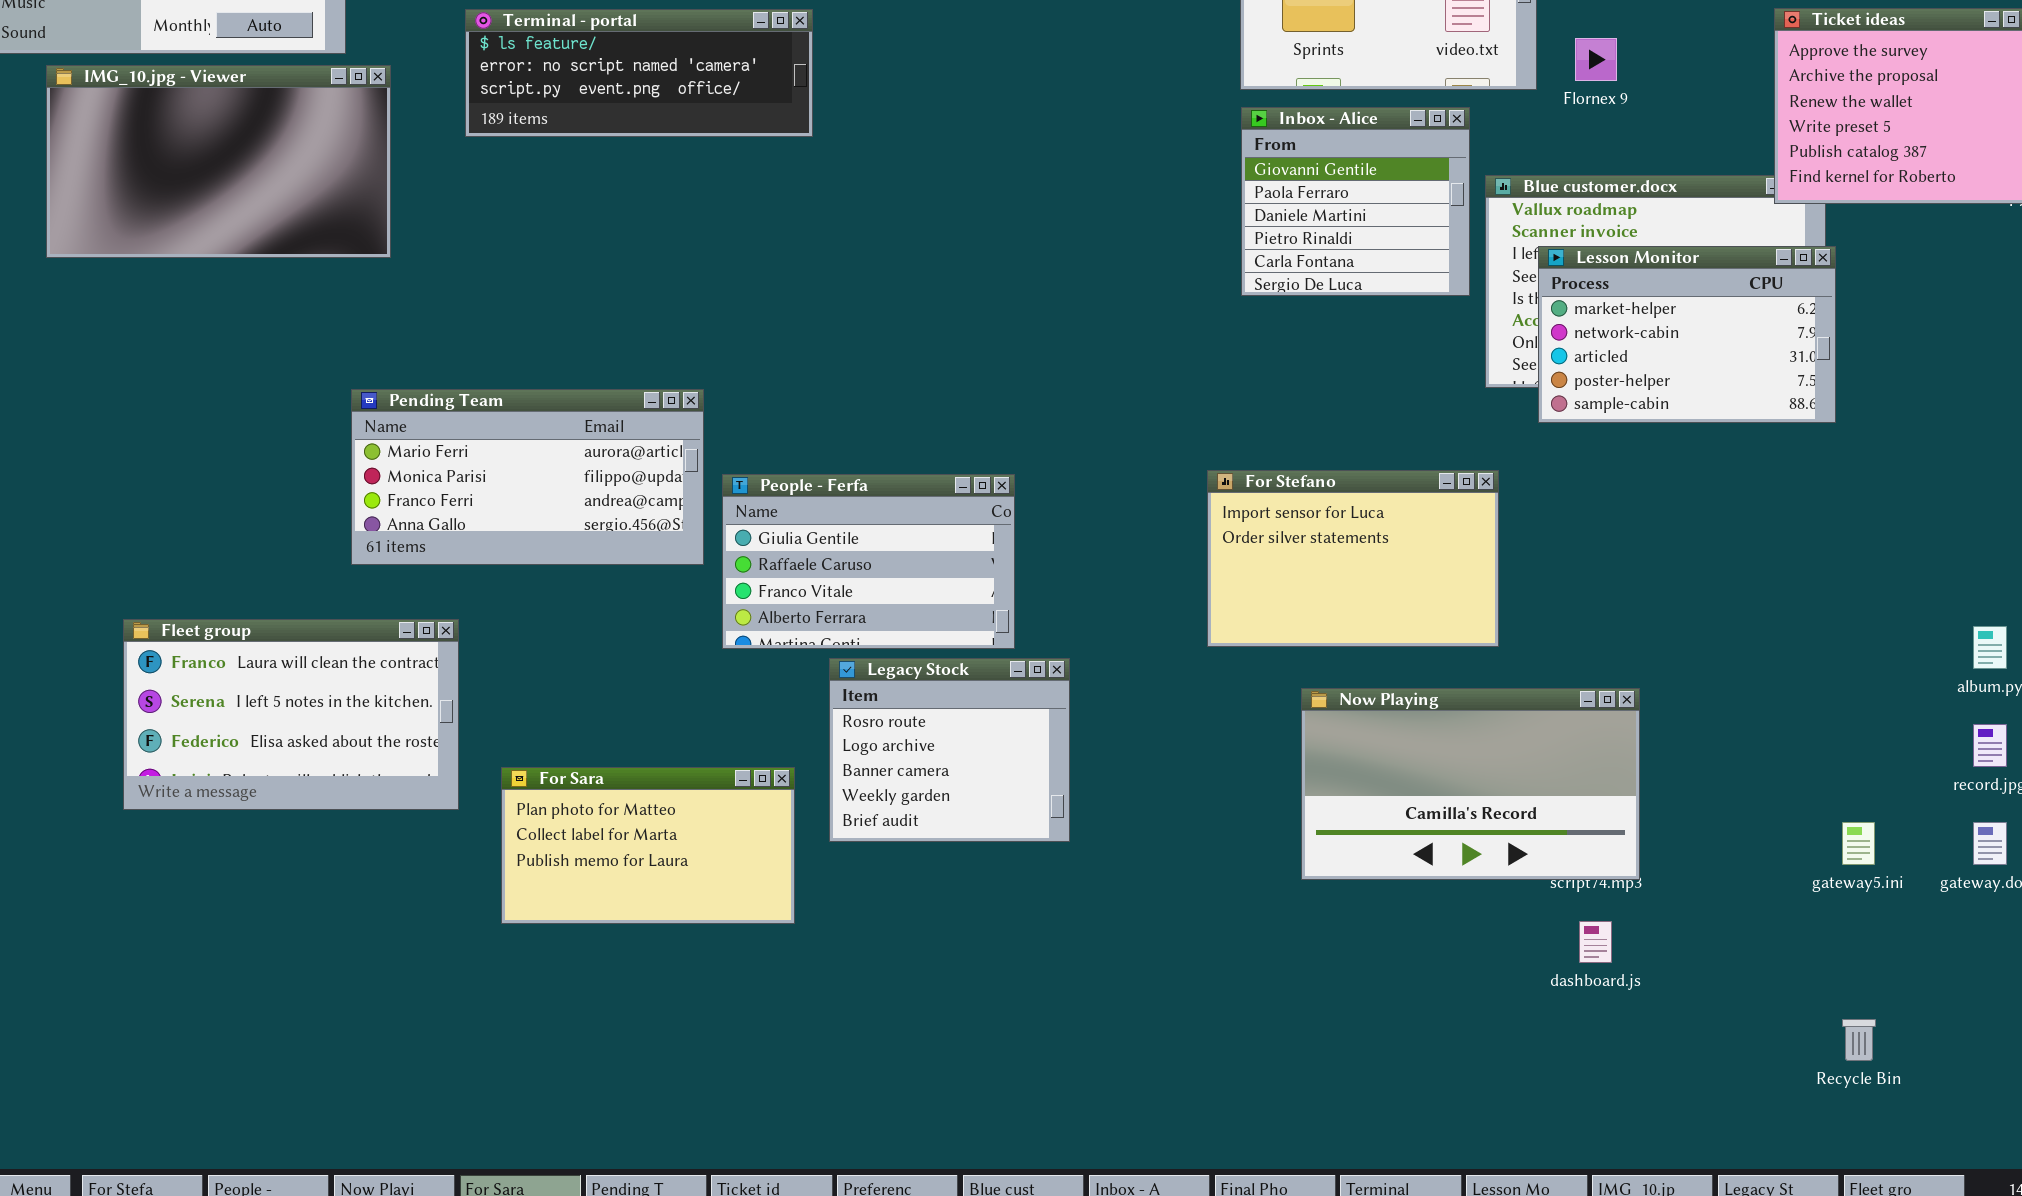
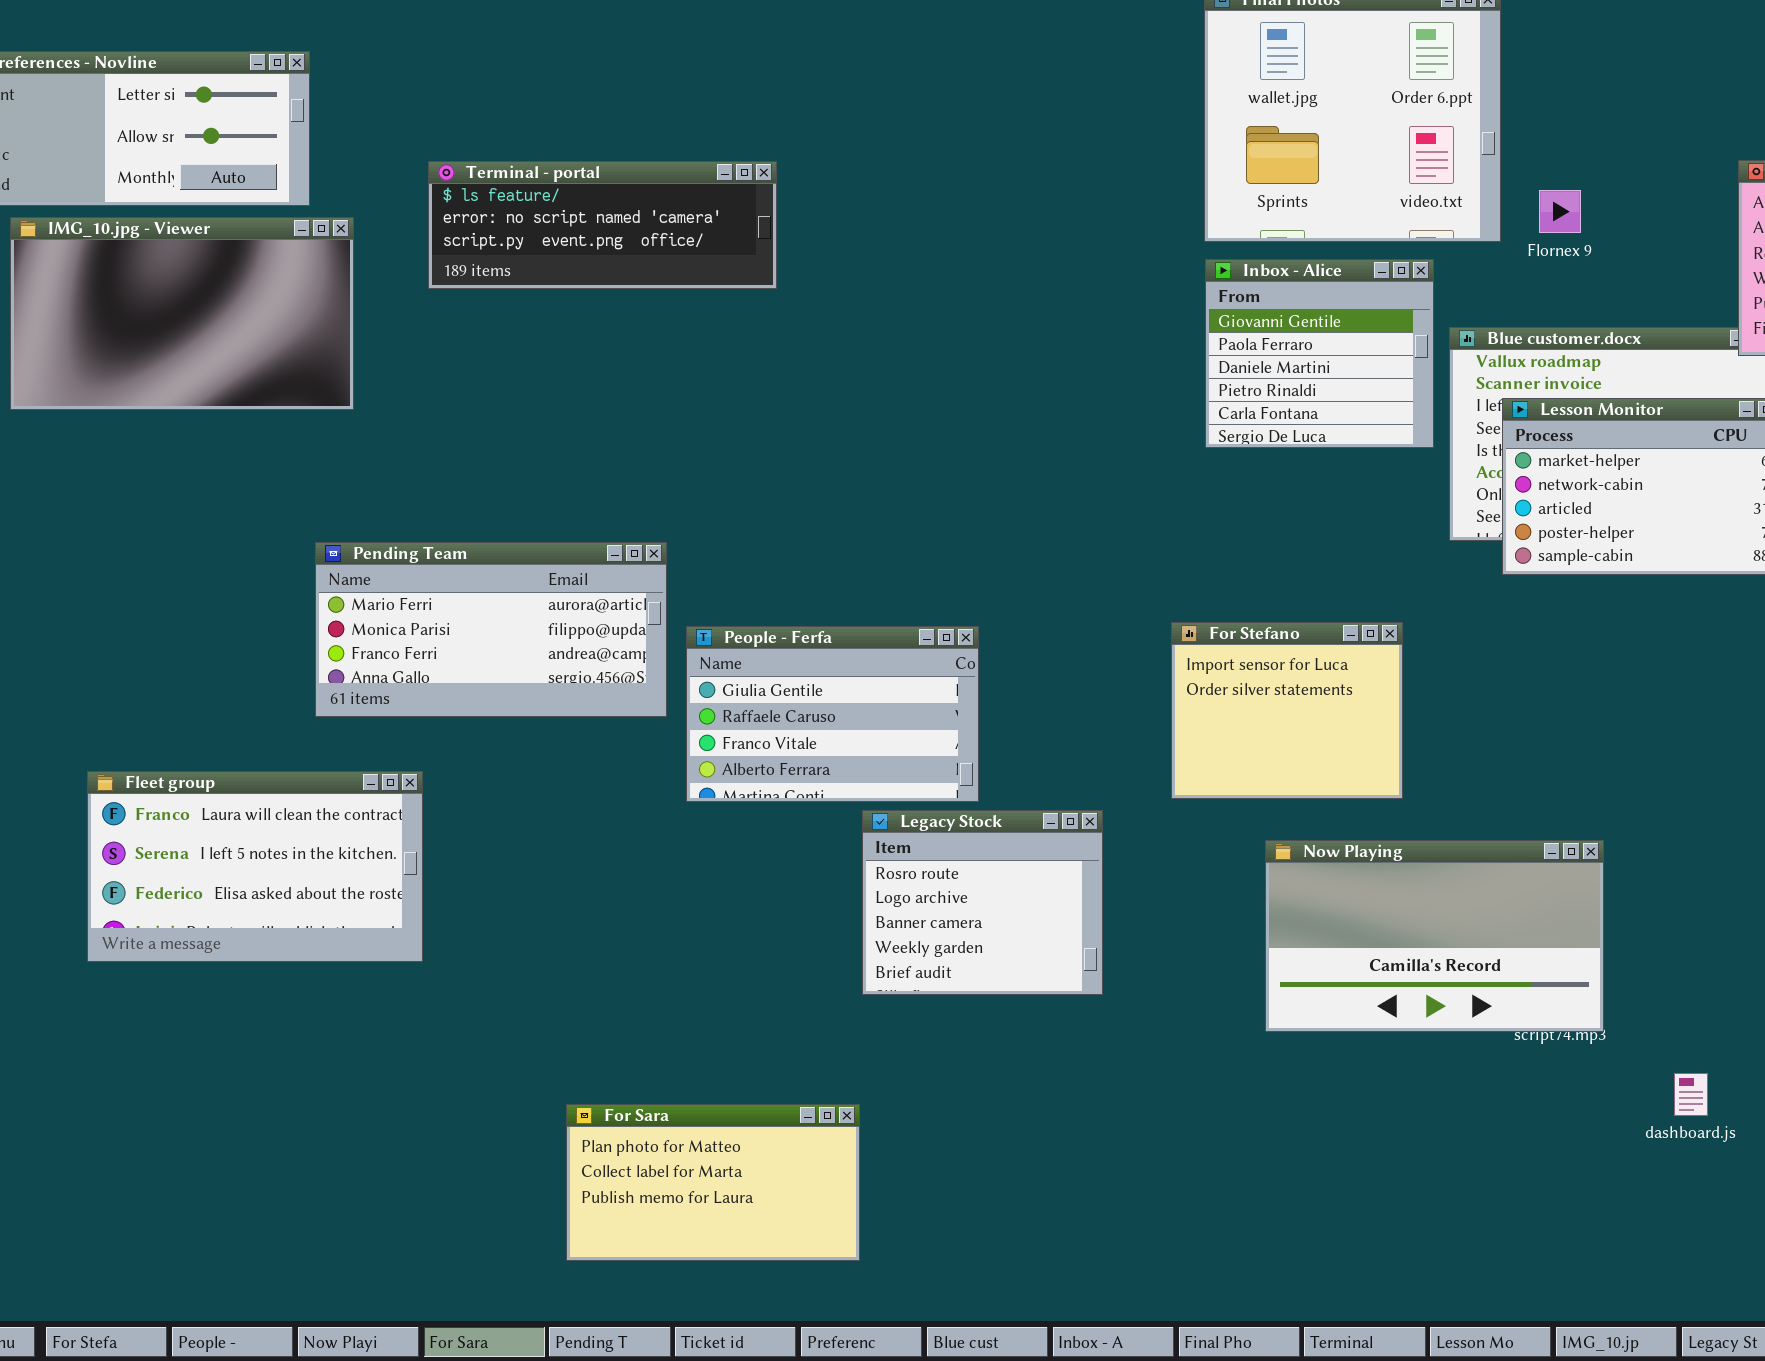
For Stefano: [1207,470,1499,647] -> [1171,622,1403,799], resized
Legacy Stock: [829,658,1070,842] -> [862,810,1103,995], moved
For Sara: [501,767,795,924] -> [566,1104,860,1261], moved
dashboard.js: [1579,921,1612,963] -> [1674,1073,1708,1116], moved

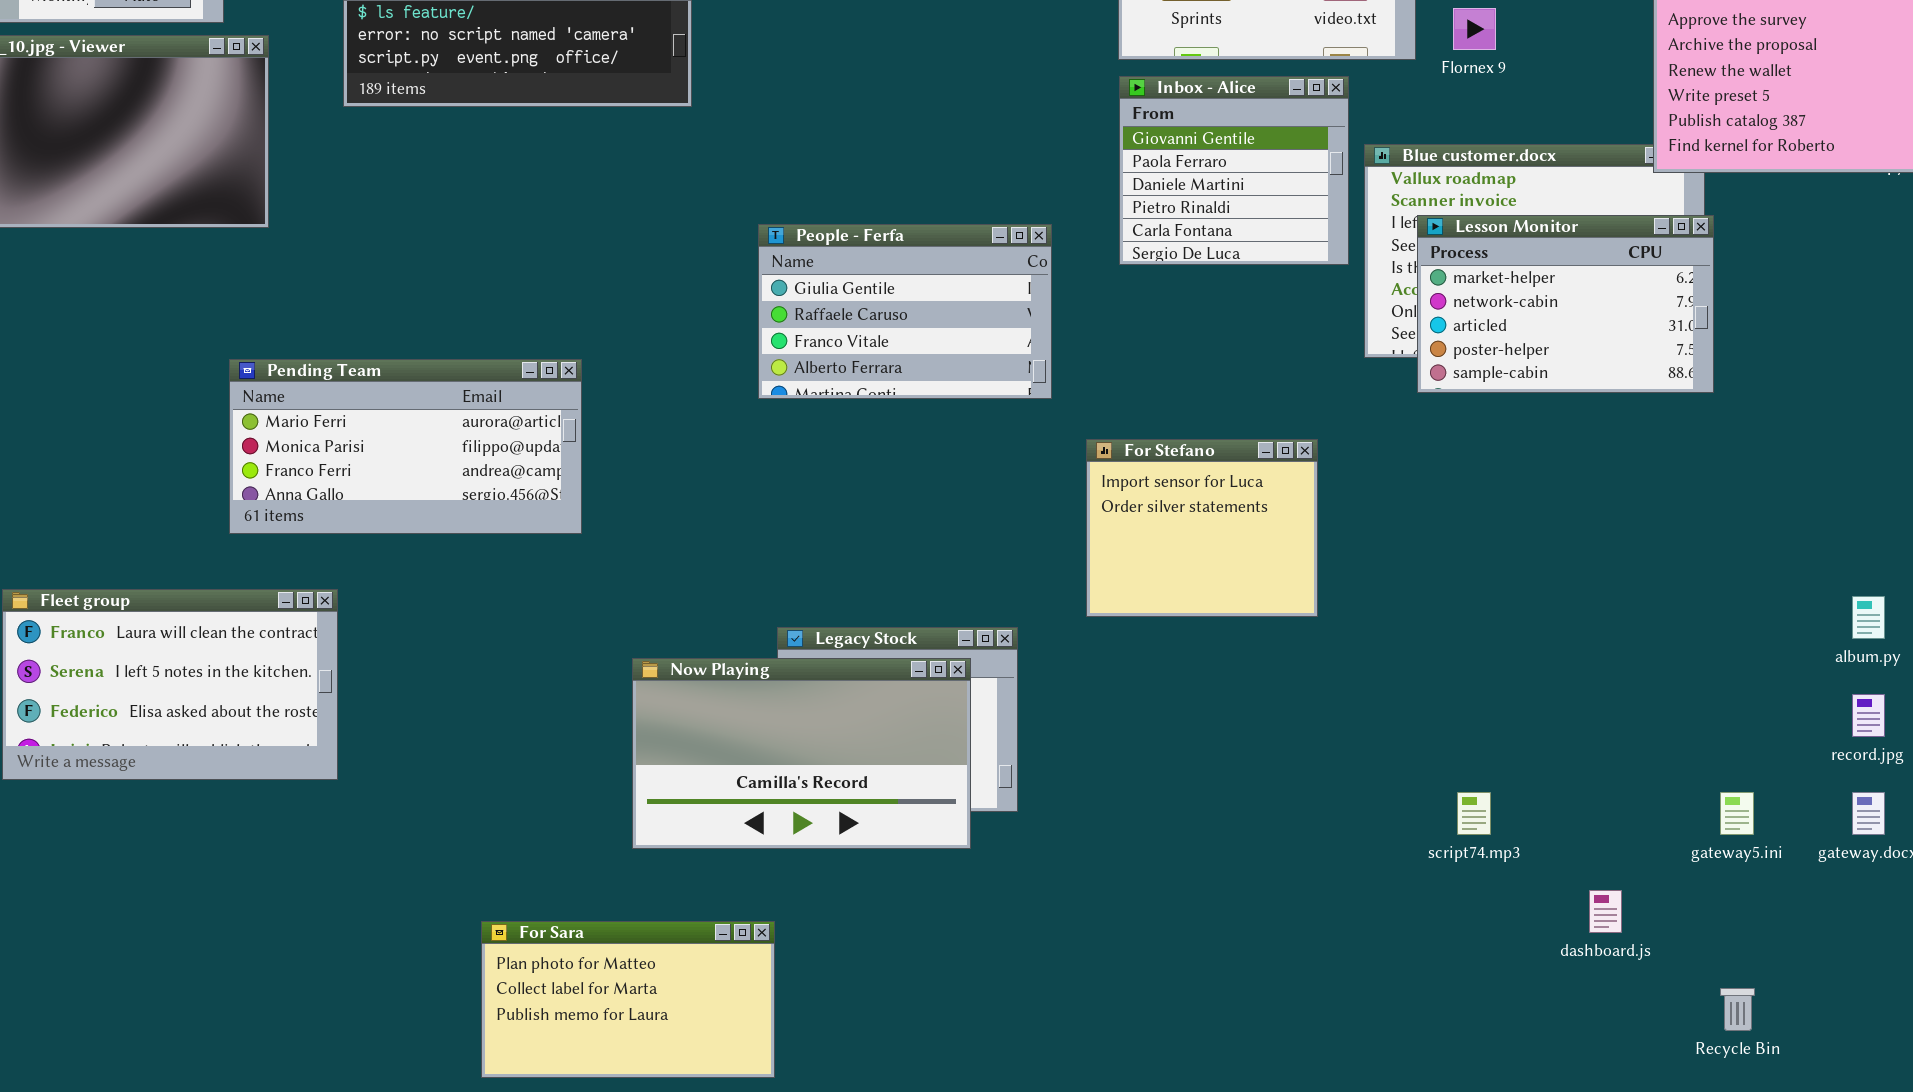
People - Ferfa: [686,626,979,802] -> [758,224,1052,399], moved
Now Playing: [1265,840,1604,1032] -> [632,658,971,849], moved

